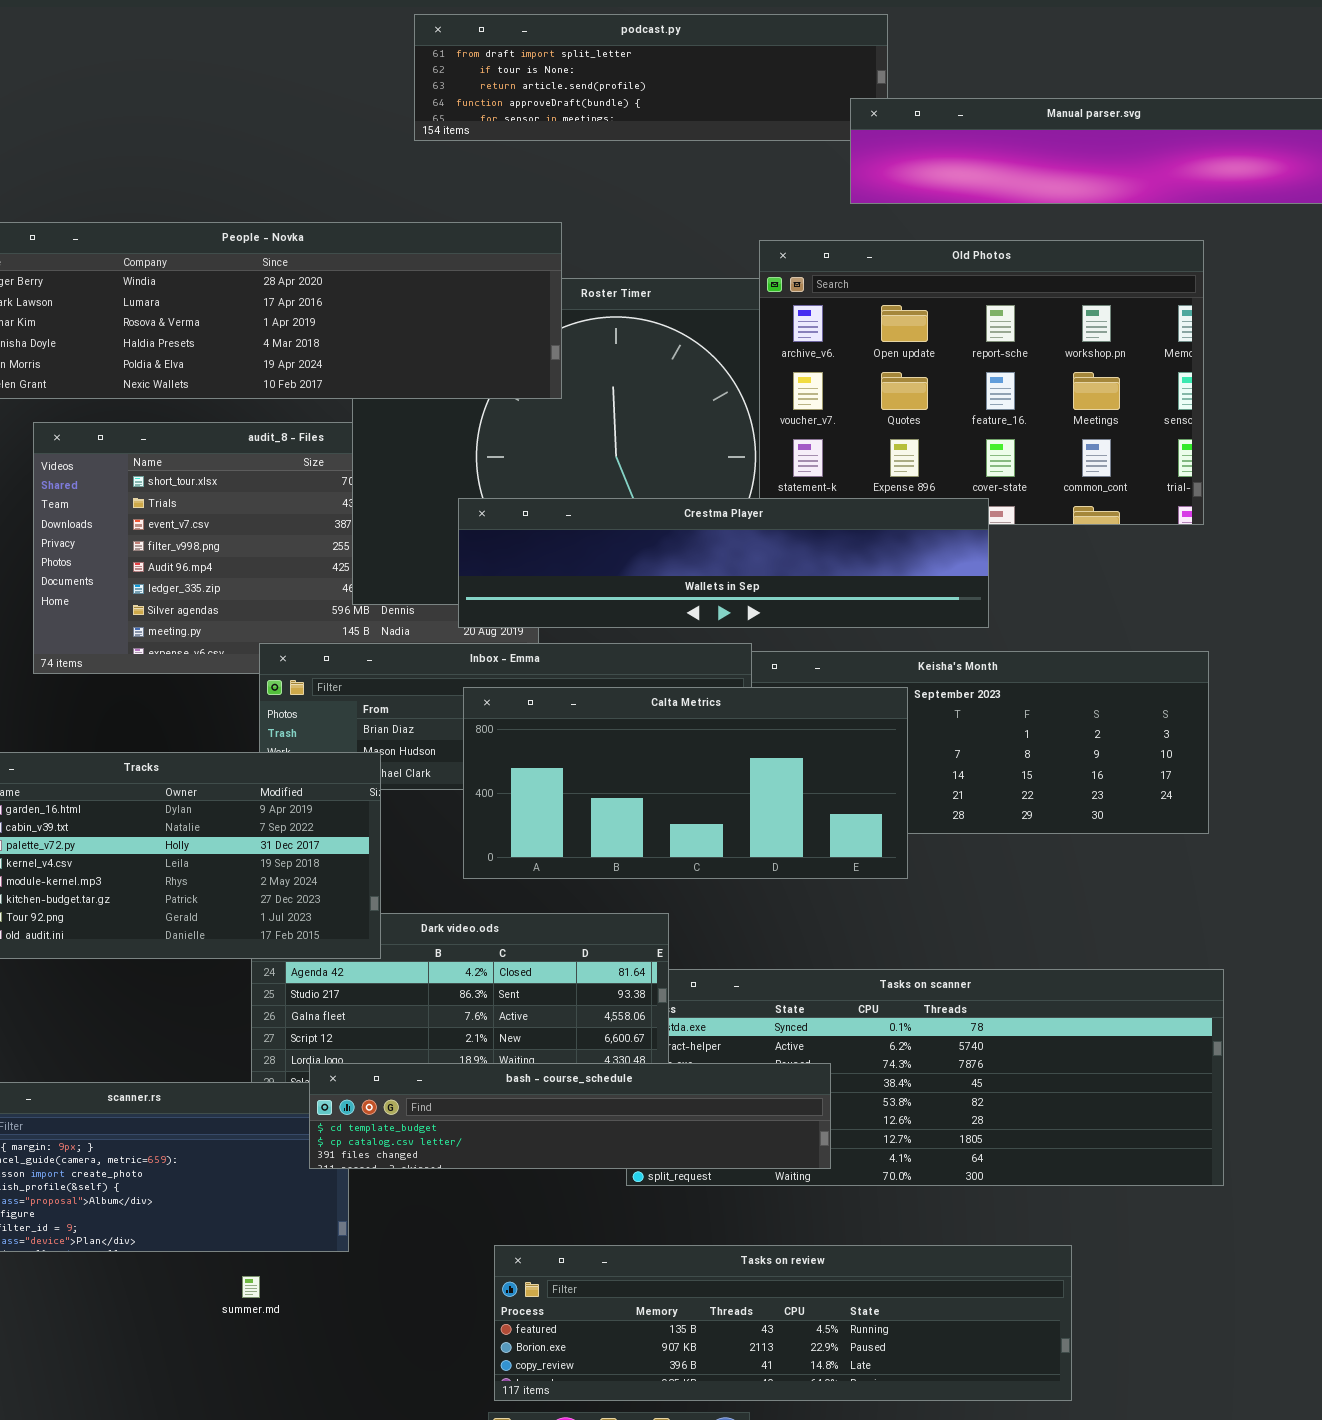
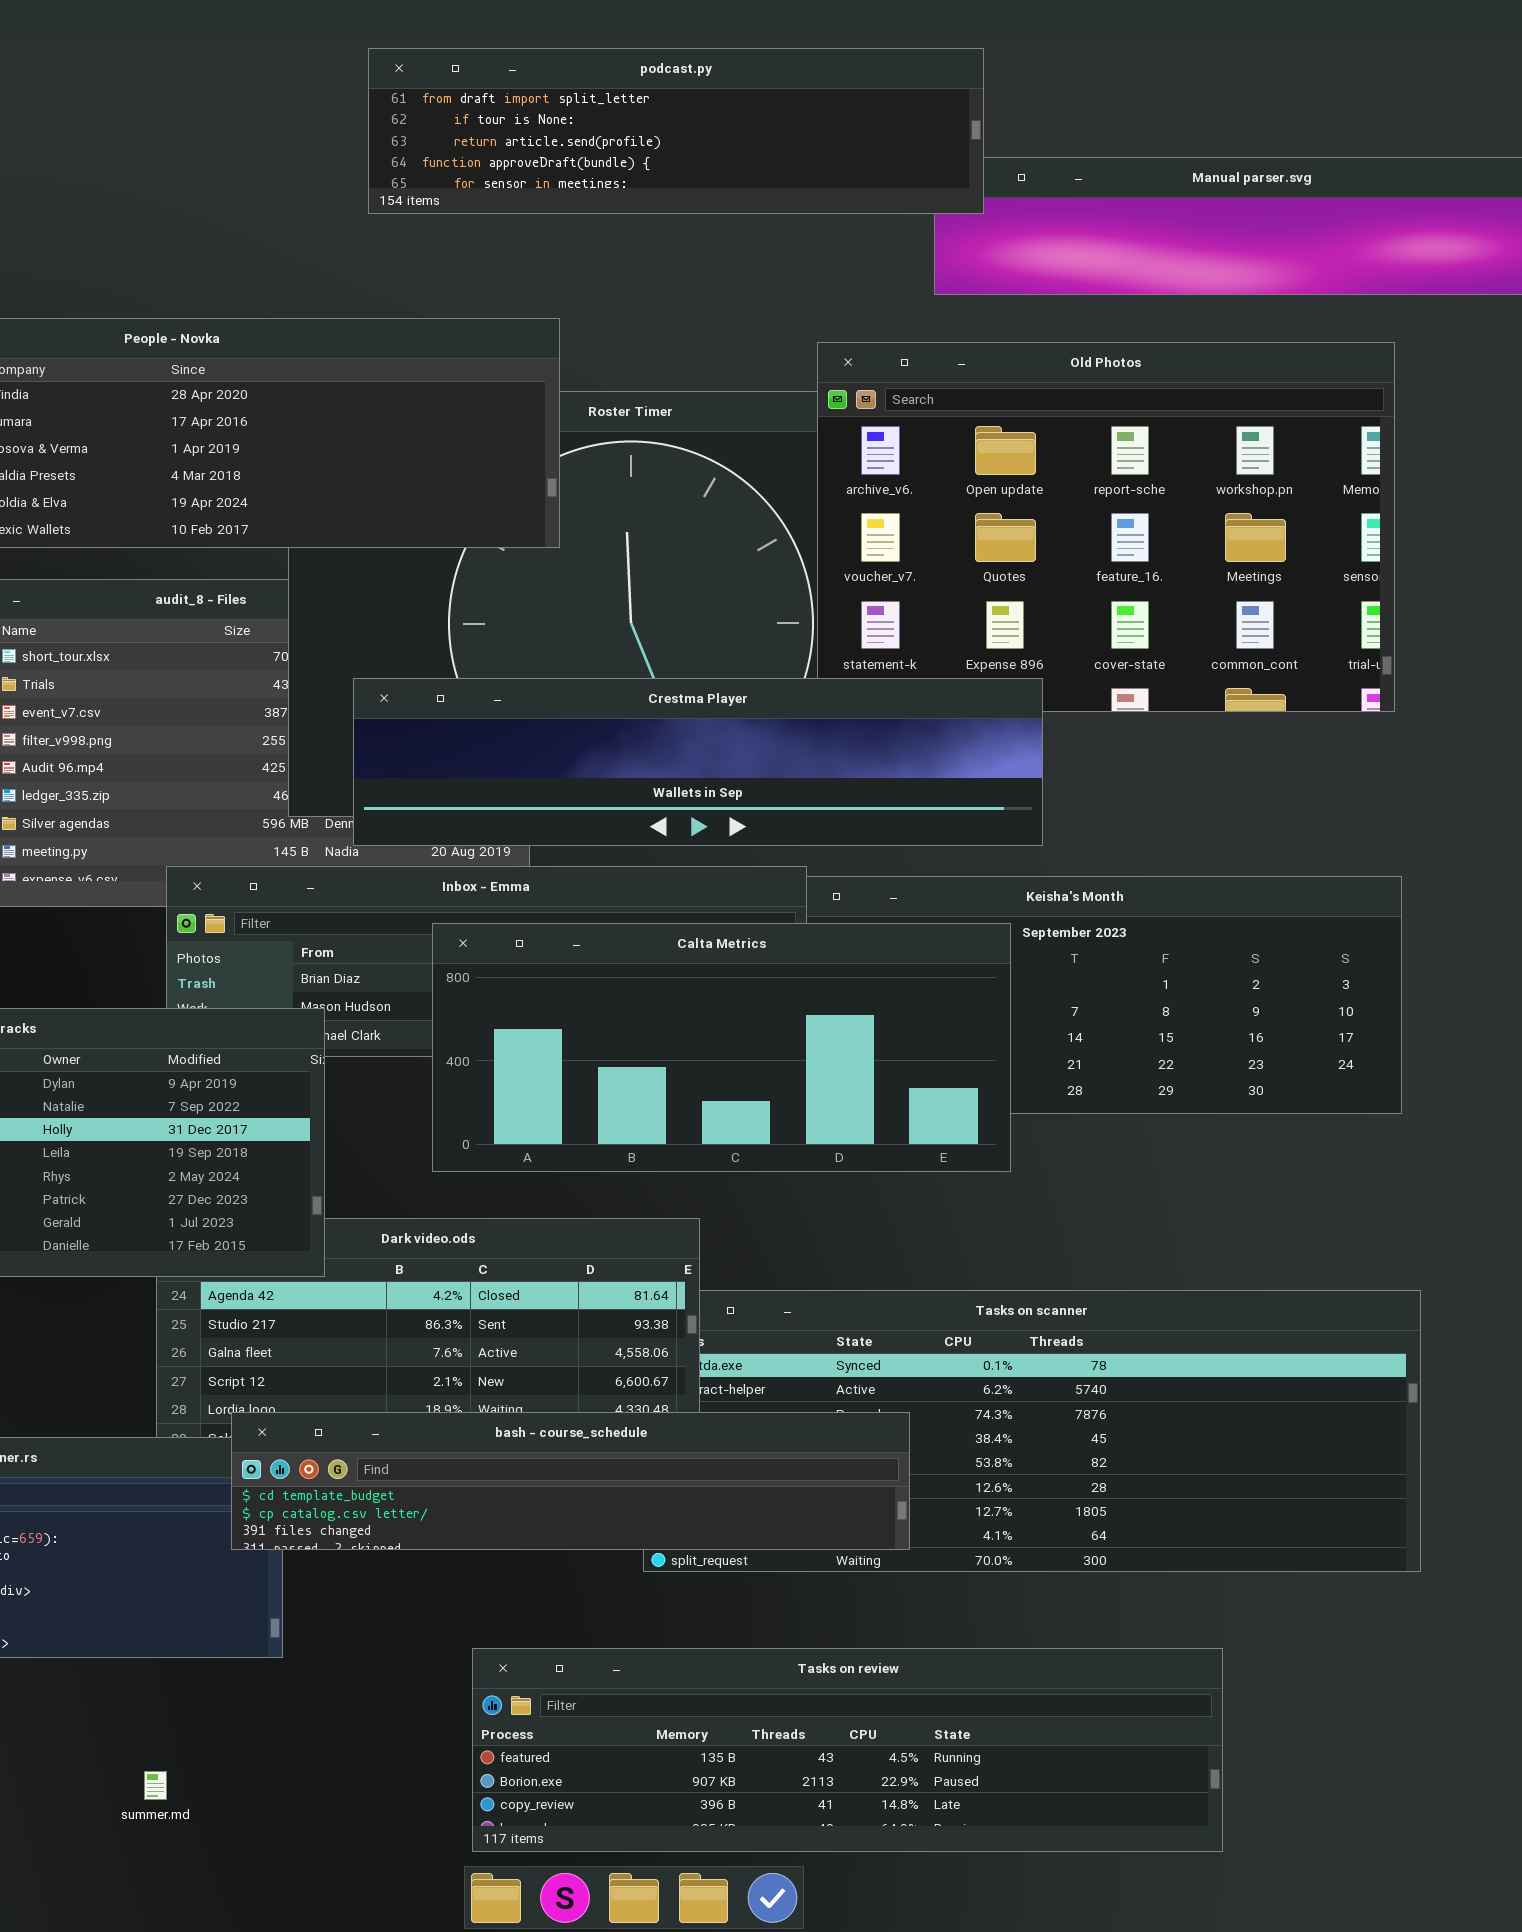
podcast.py: [414,14,888,141] -> [368,48,984,214], raised
Crestma Player: [458,498,989,628] -> [353,678,1043,846], moved
summer.md: [242,1276,260,1298] -> [144,1771,167,1800], moved

